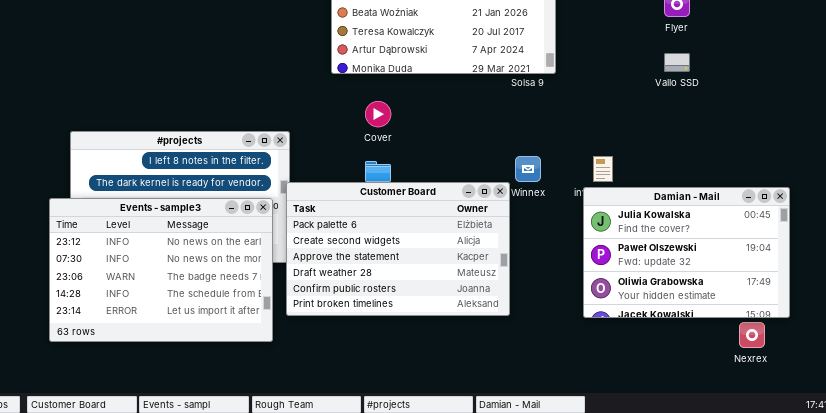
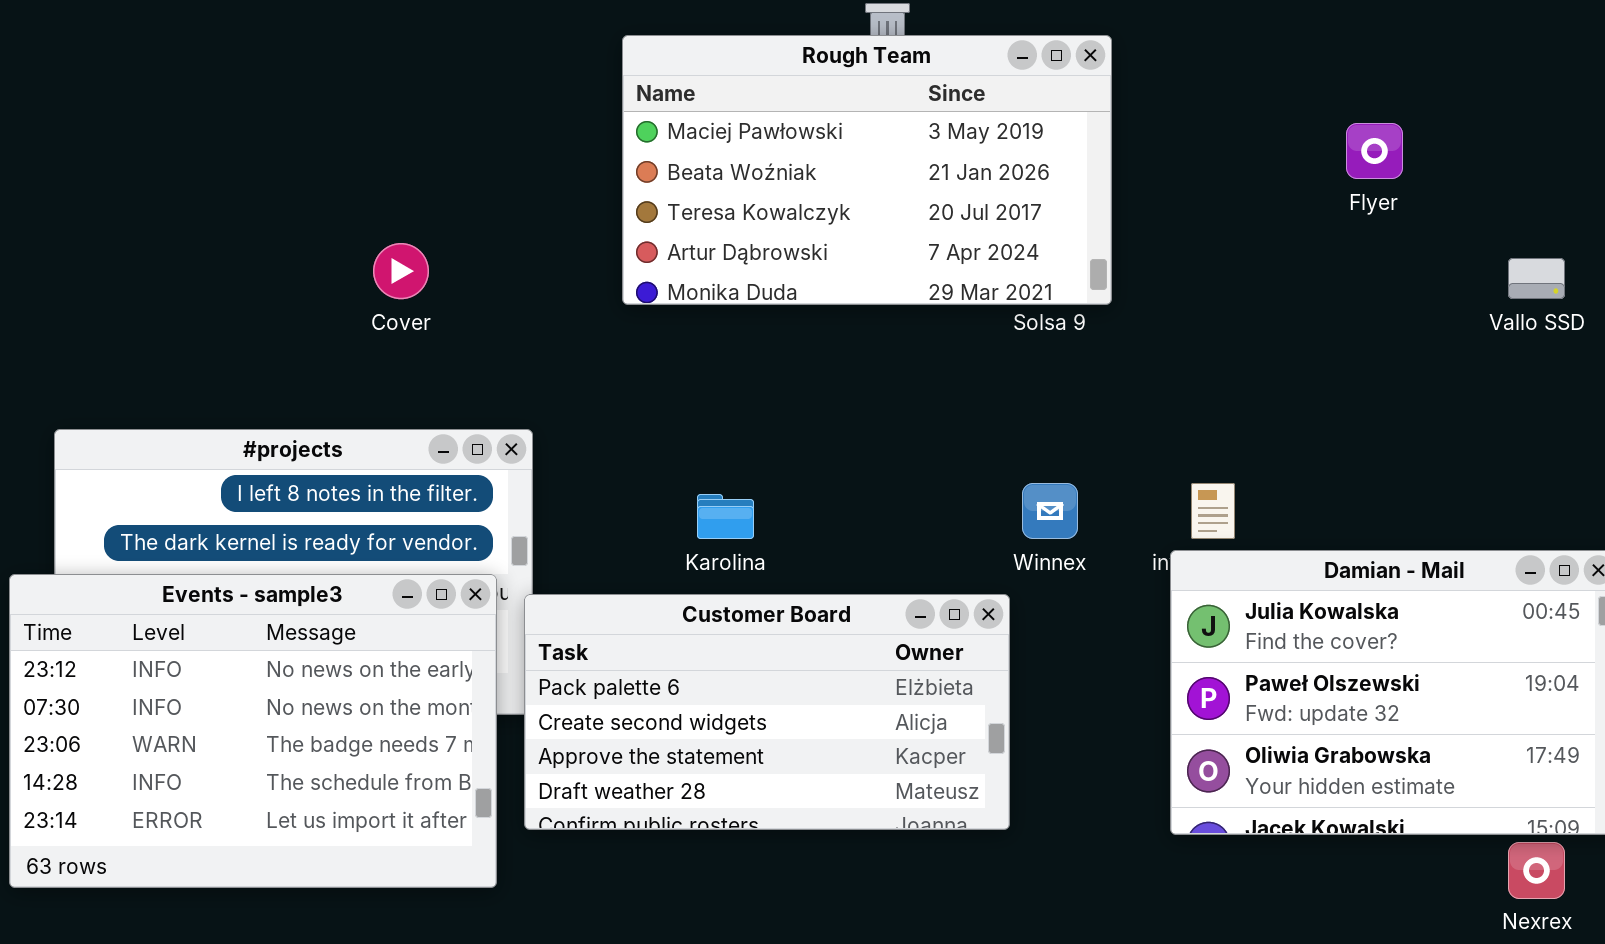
Vallo SSD: [664,53,690,72] -> [1508,258,1565,299], moved
Cover: [365,101,391,127] -> [373,243,429,299], moved
Customer Board: [286,182,510,316] -> [524,594,1010,830], resized

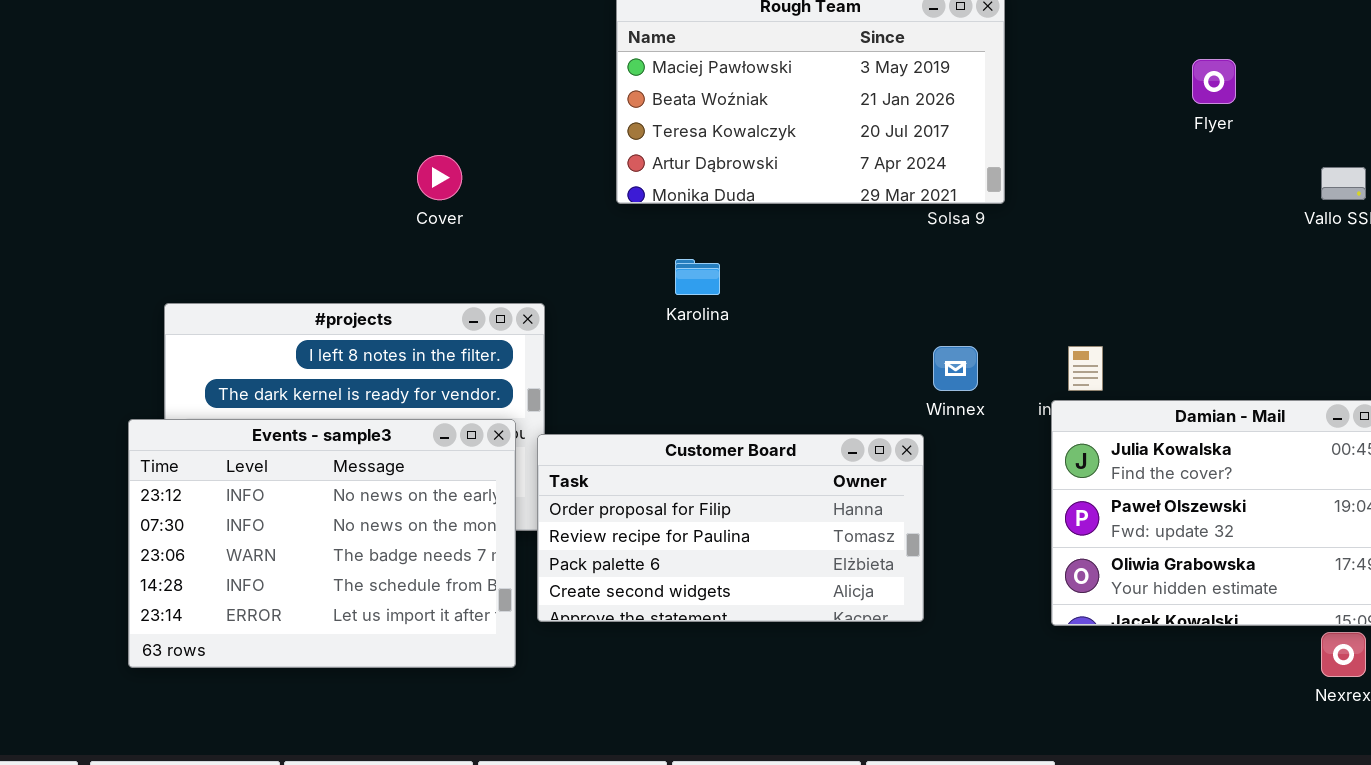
Karolina: [697,494,754,539] -> [675,259,720,295], moved
Customer Board: [524,594,1010,830] -> [537,434,924,622], scrolled up 2 rows

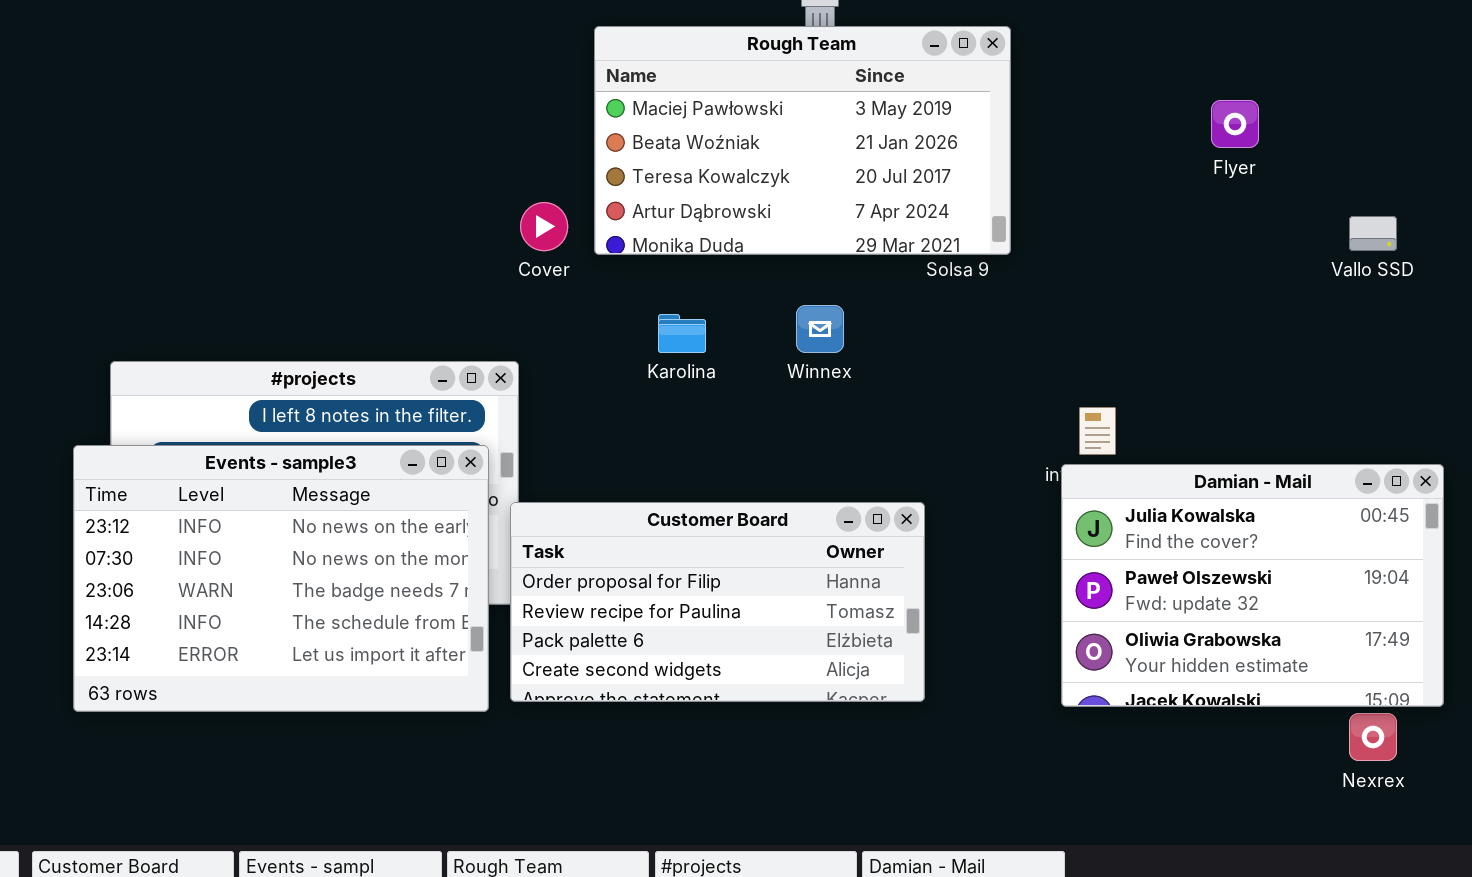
Cover: [417,155,462,200] -> [520,202,568,251], moved
Winnex: [933,346,978,391] -> [796,305,844,353], moved
Events - sample3: [128,419,516,668] -> [73,445,489,712], moved

